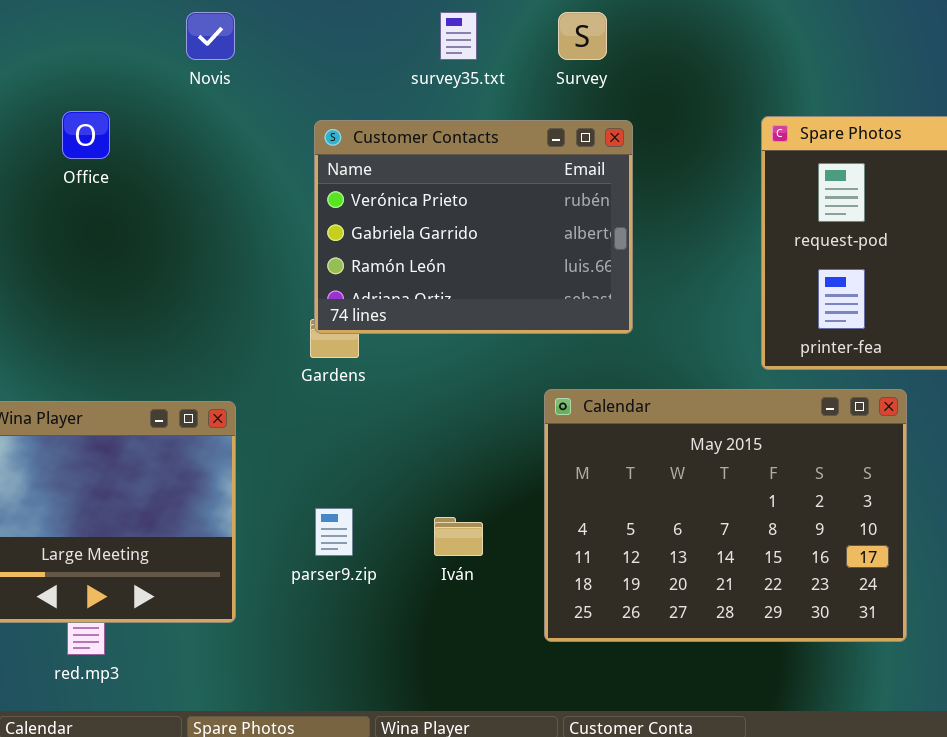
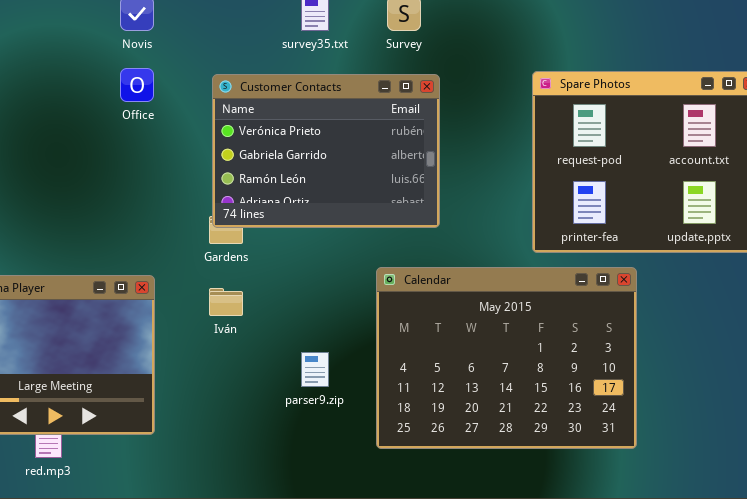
Office: [62,111,110,159] -> [120,68,154,102], moved
parser9.zip: [315,508,353,556] -> [301,352,329,387], moved
Iván: [434,517,483,556] -> [209,288,243,316], moved

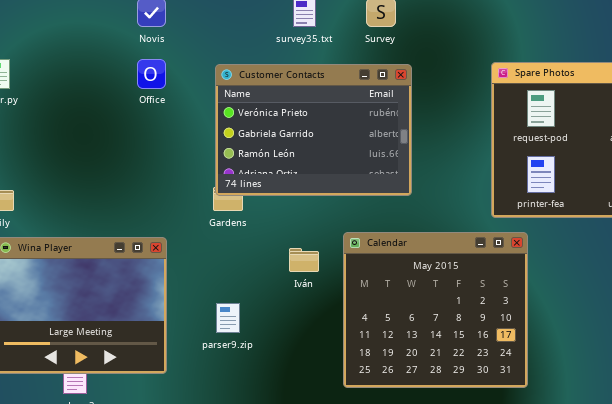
Calendar: [376,267,637,449] -> [343,232,528,388], moved, resized
Iván: [209,288,243,316] -> [289,248,319,272], moved
parser9.zip: [301,352,329,387] -> [216,303,240,333], moved

